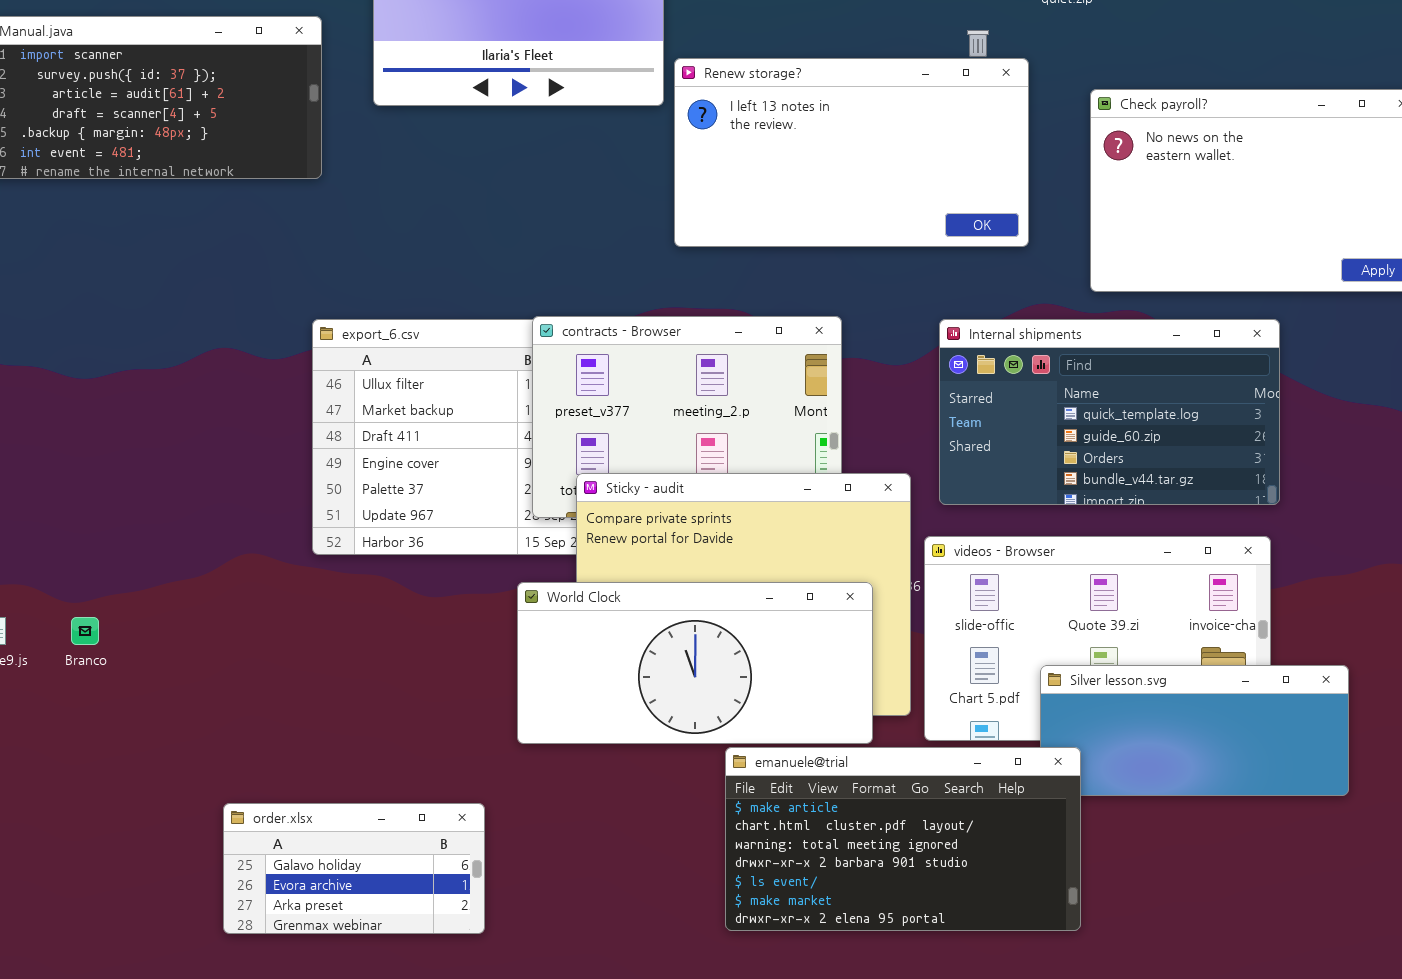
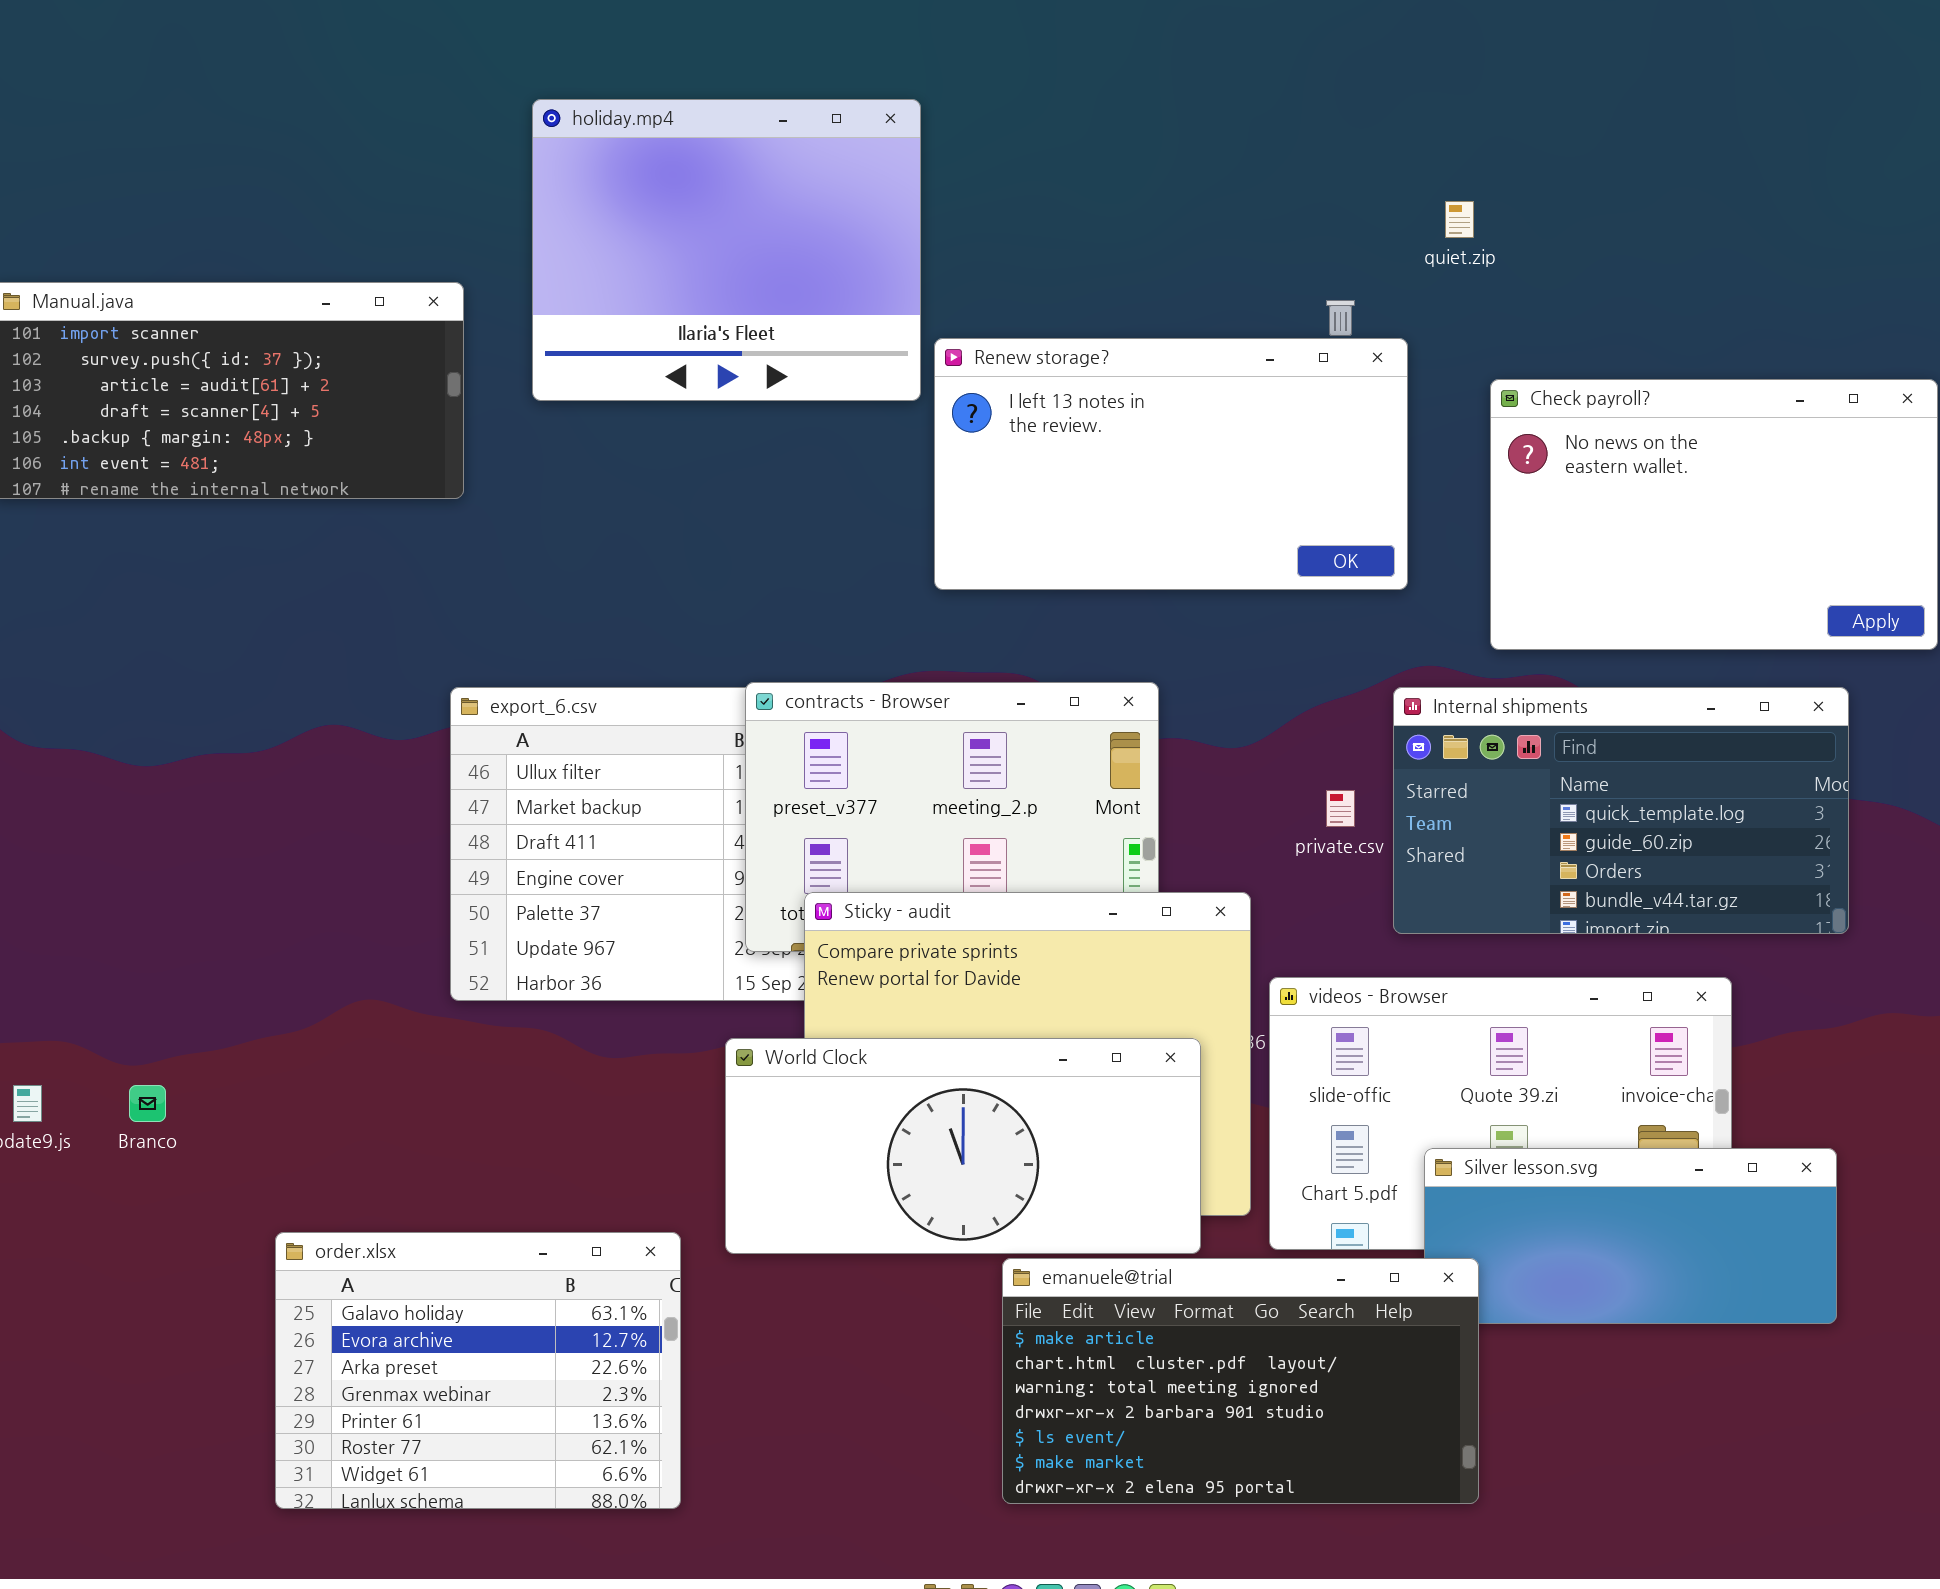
Internal shipments: [939,319,1280,505] -> [1393,687,1849,934], moved
order.xlsx: [223,803,485,934] -> [275,1232,681,1509], resized

